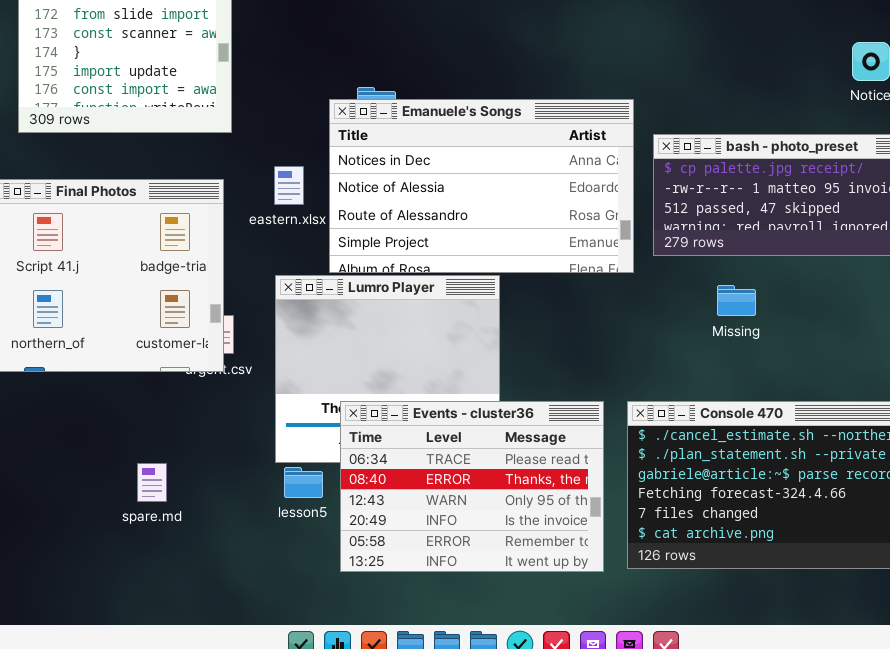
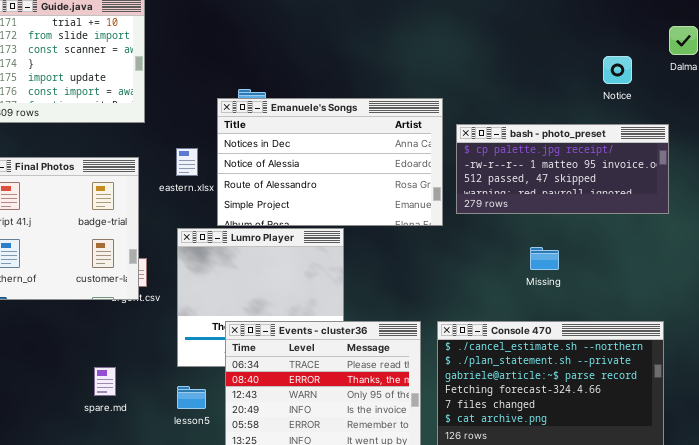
Missing: [717,285,756,316] -> [530,247,559,270], moved
spare.md: [137,463,167,502] -> [94,367,116,396], moved
lesson5: [284,467,323,498] -> [177,386,206,409], moved

